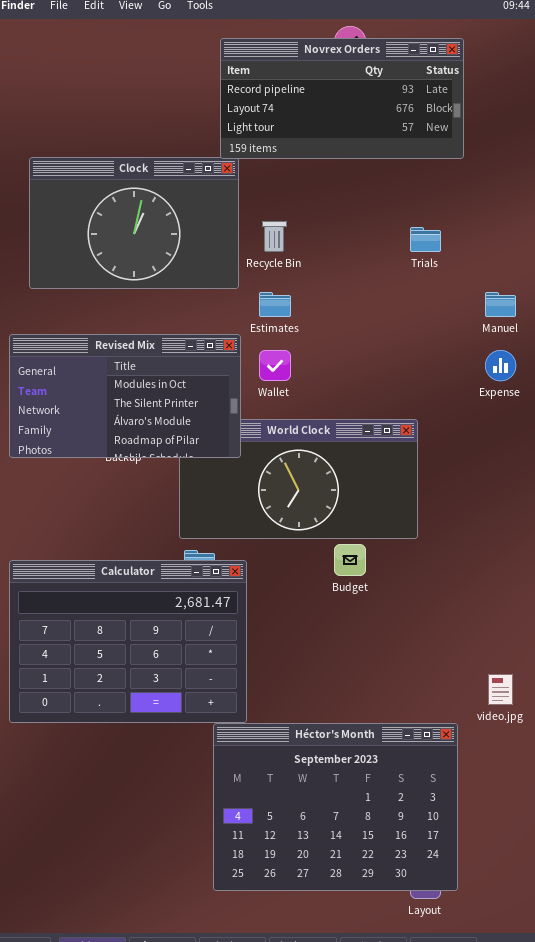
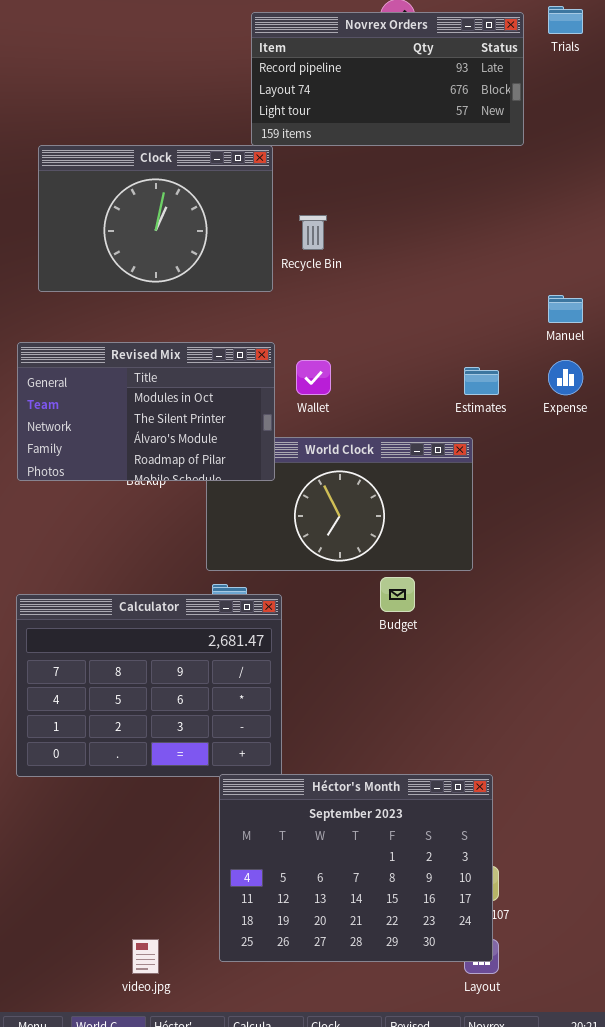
Trials: [410,227,441,252] -> [548,6,583,34], moved
Estimates: [259,292,291,317] -> [464,367,499,395], moved
video.jpg: [488,674,513,705] -> [132,939,159,974], moved
Héctor's Month: [213,723,458,891] -> [219,774,493,962], moved

